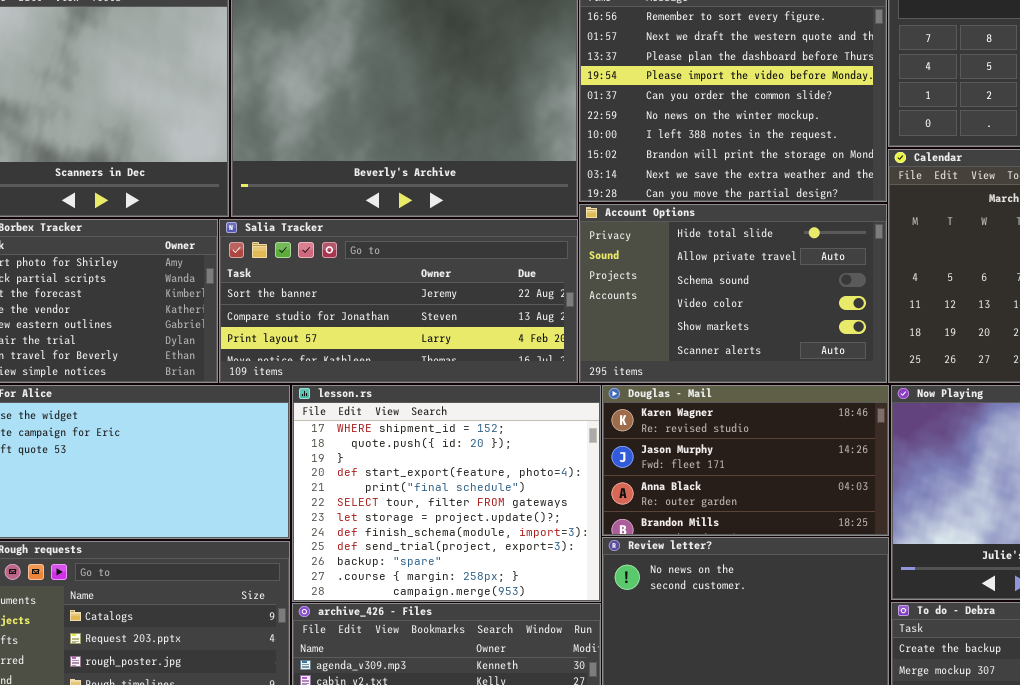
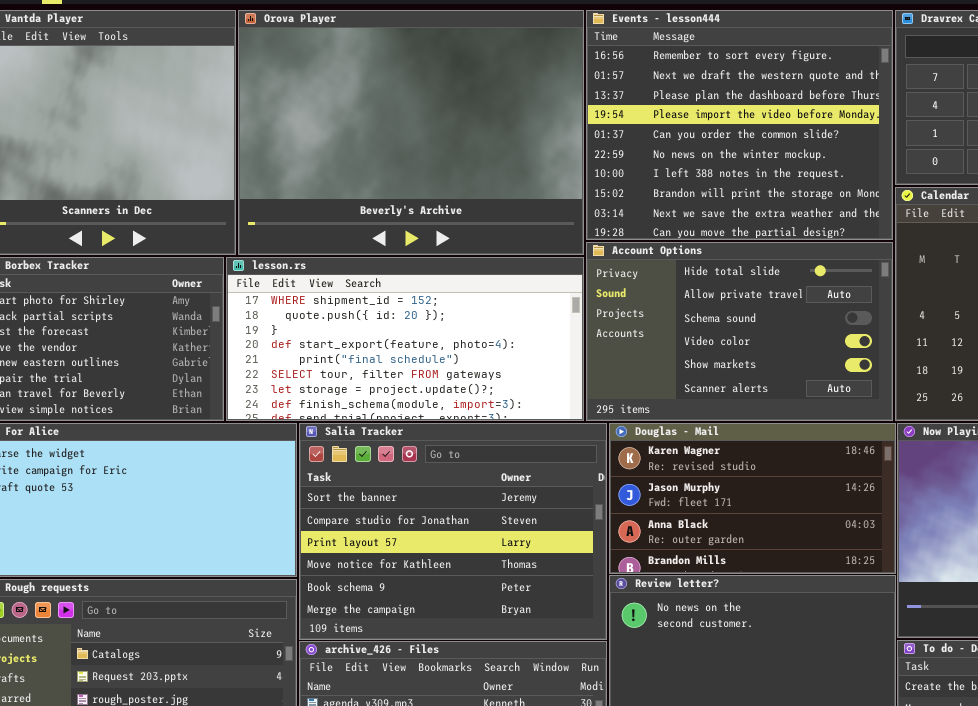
Salia Tracker: [219,219,578,383] -> [299,423,607,640], moved, resized
lesson.rs: [292,385,601,602] -> [226,257,584,421], moved, resized

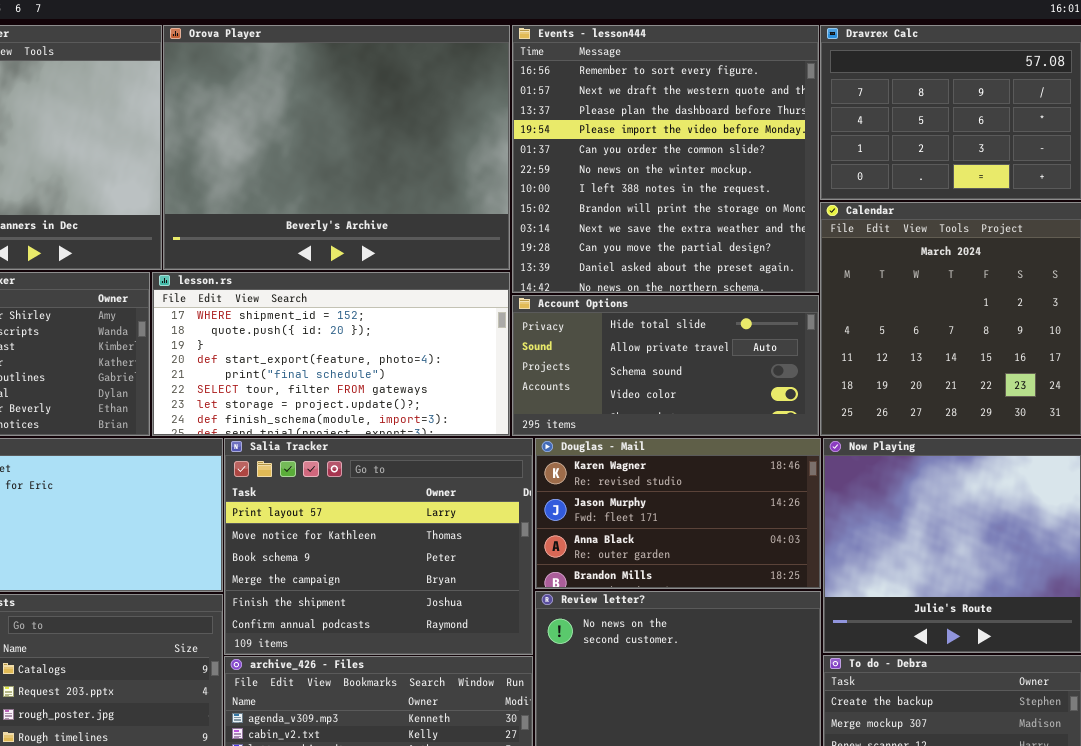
Events - lesson444: [586,10,893,240] -> [512,25,819,293], resized
Account Options: [586,242,893,421] -> [512,295,819,436], resized
Salia Tracker: [299,423,607,640] -> [224,438,533,655], scrolled down 2 rows

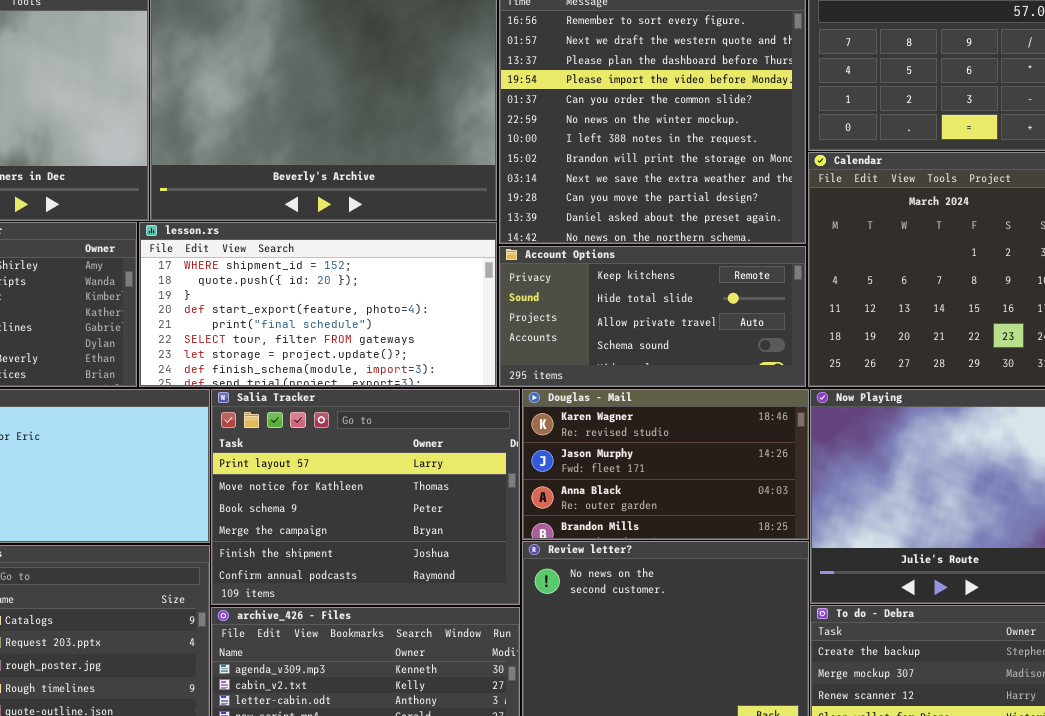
Account Options: [512,295,819,436] -> [499,246,806,387], scrolled up 1 row

